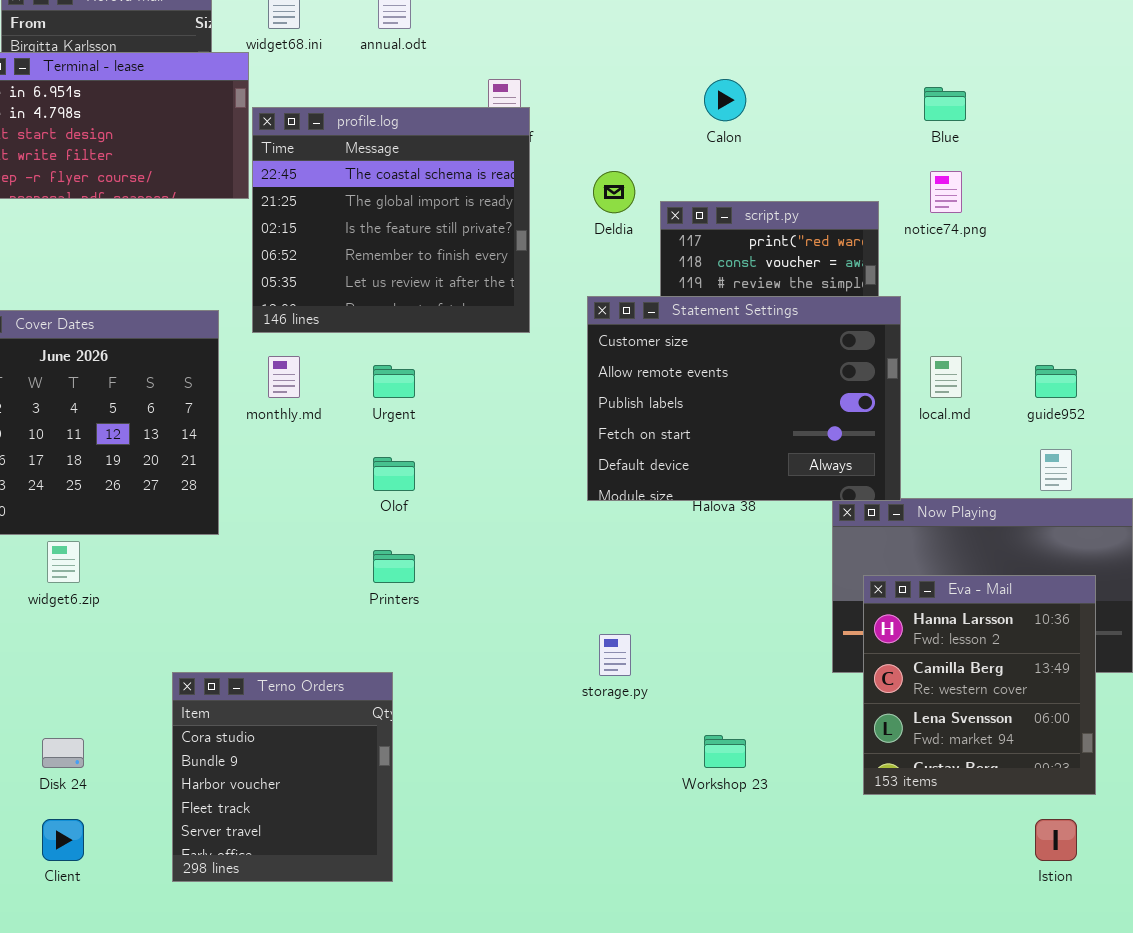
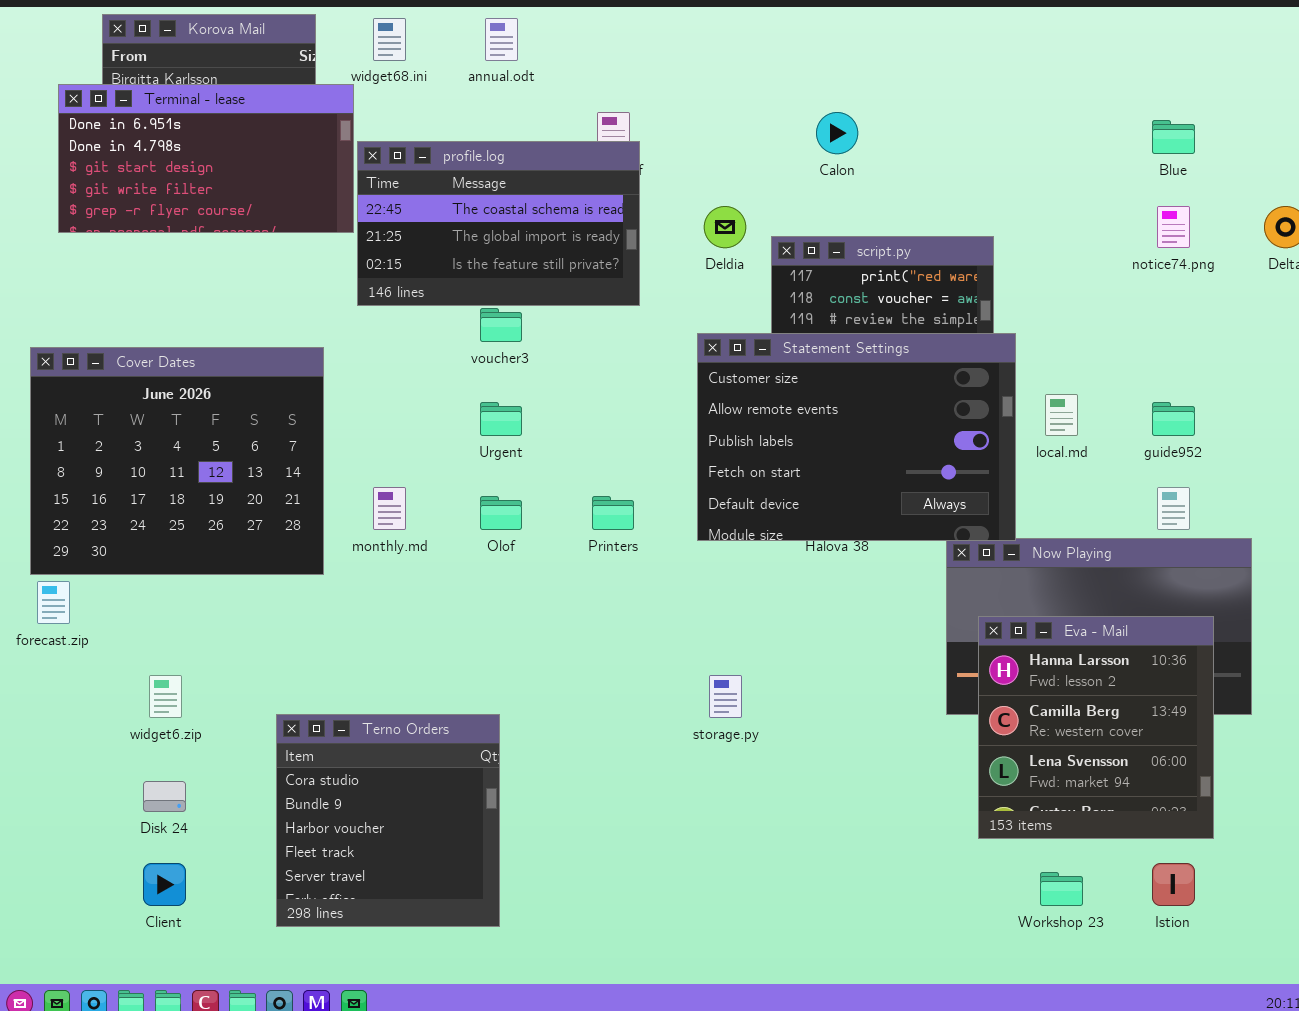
Blue: [924,87,966,121] -> [1152,120,1195,154], moved
profile.log: [252,107,530,333] -> [357,141,640,306], resized
notice74.png: [930,171,962,213] -> [1157,206,1190,248], moved
monthly.md: [268,356,300,398] -> [373,487,406,530], moved
widget6.zip: [47,541,80,583] -> [149,675,182,718], moved
Printers: [373,550,415,583] -> [592,496,634,530], moved
Workshop 23: [704,735,746,768] -> [1040,872,1083,906], moved

